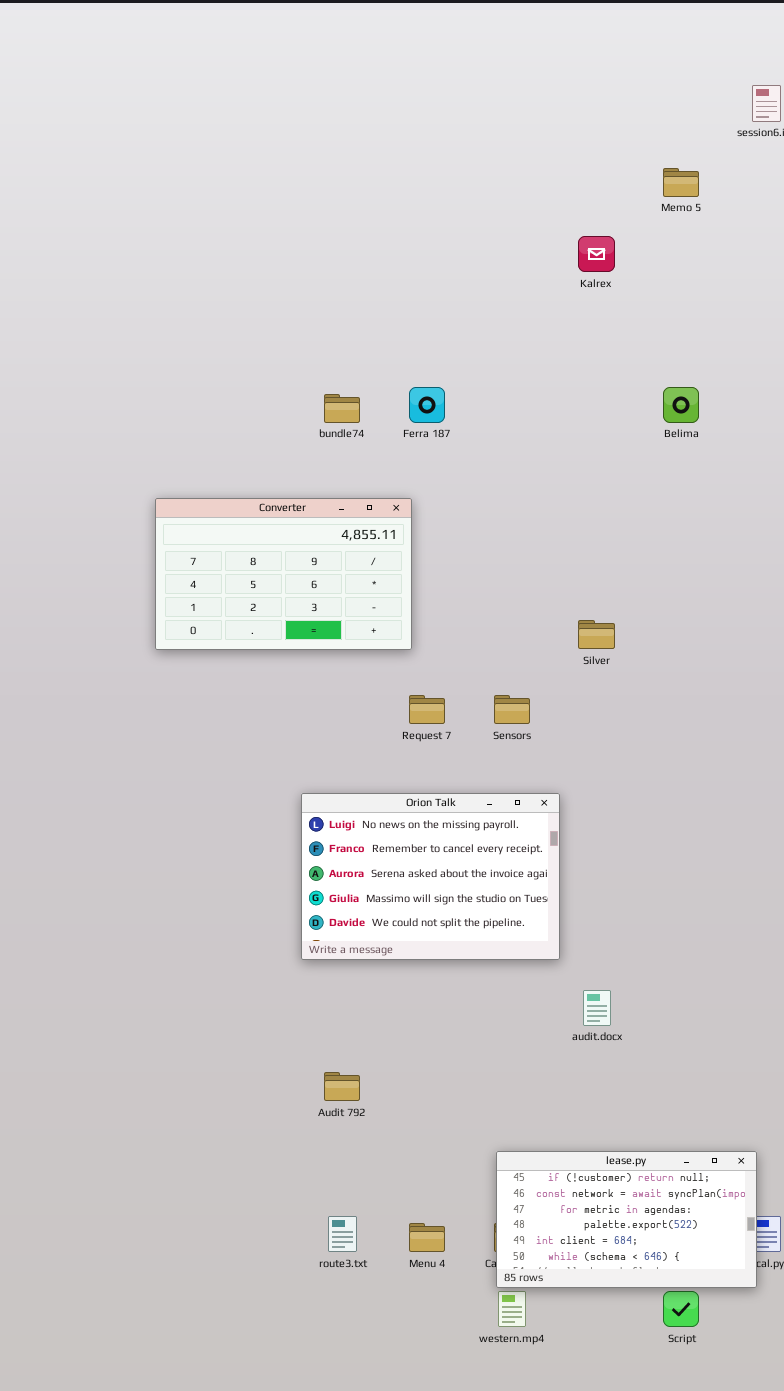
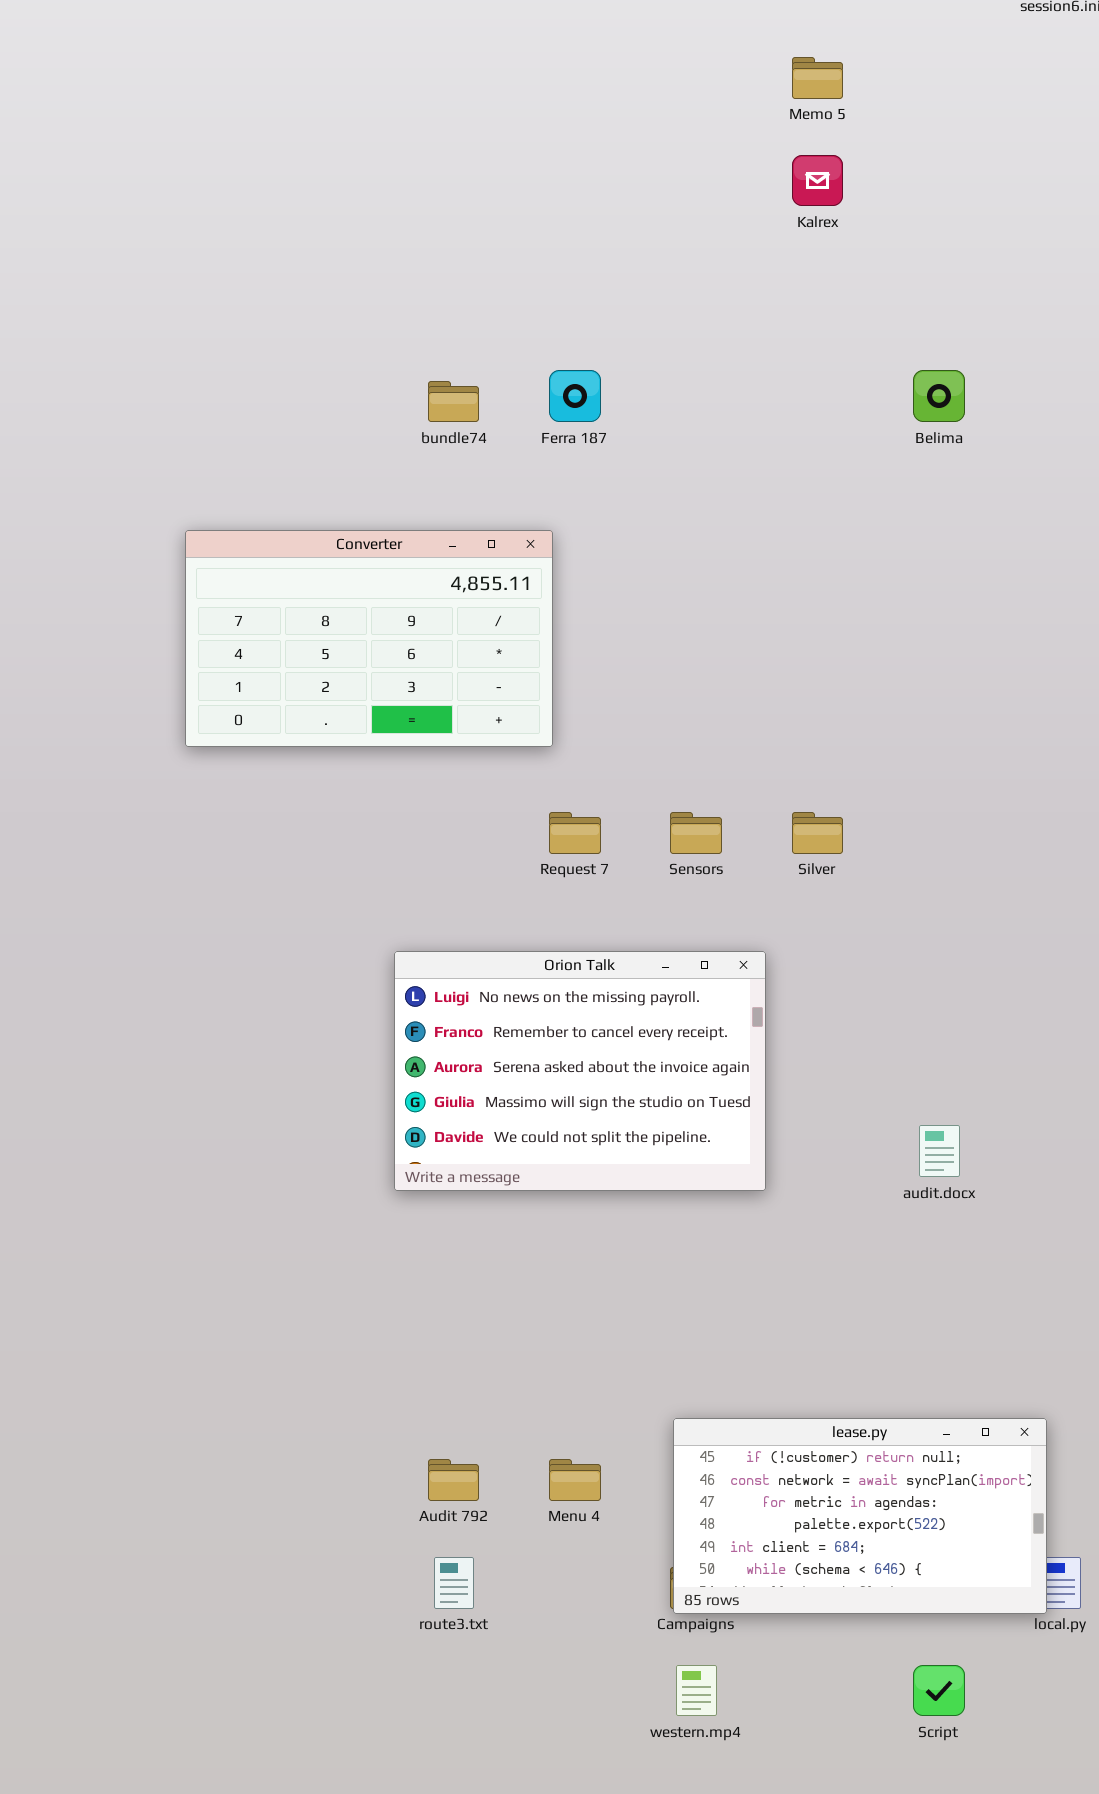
Memo 5: [663,168,699,197] -> [792,57,843,99], moved
Silver: [578,620,615,649] -> [792,812,843,854], moved
audit.docx: [583,990,611,1026] -> [919,1125,960,1177], moved
Audit 792: [324,1072,360,1101] -> [428,1459,479,1501], moved
lease.py: [496,1151,757,1288] -> [673,1418,1047,1614], moved
Menu 4: [409,1223,445,1252] -> [549,1459,601,1501], moved

